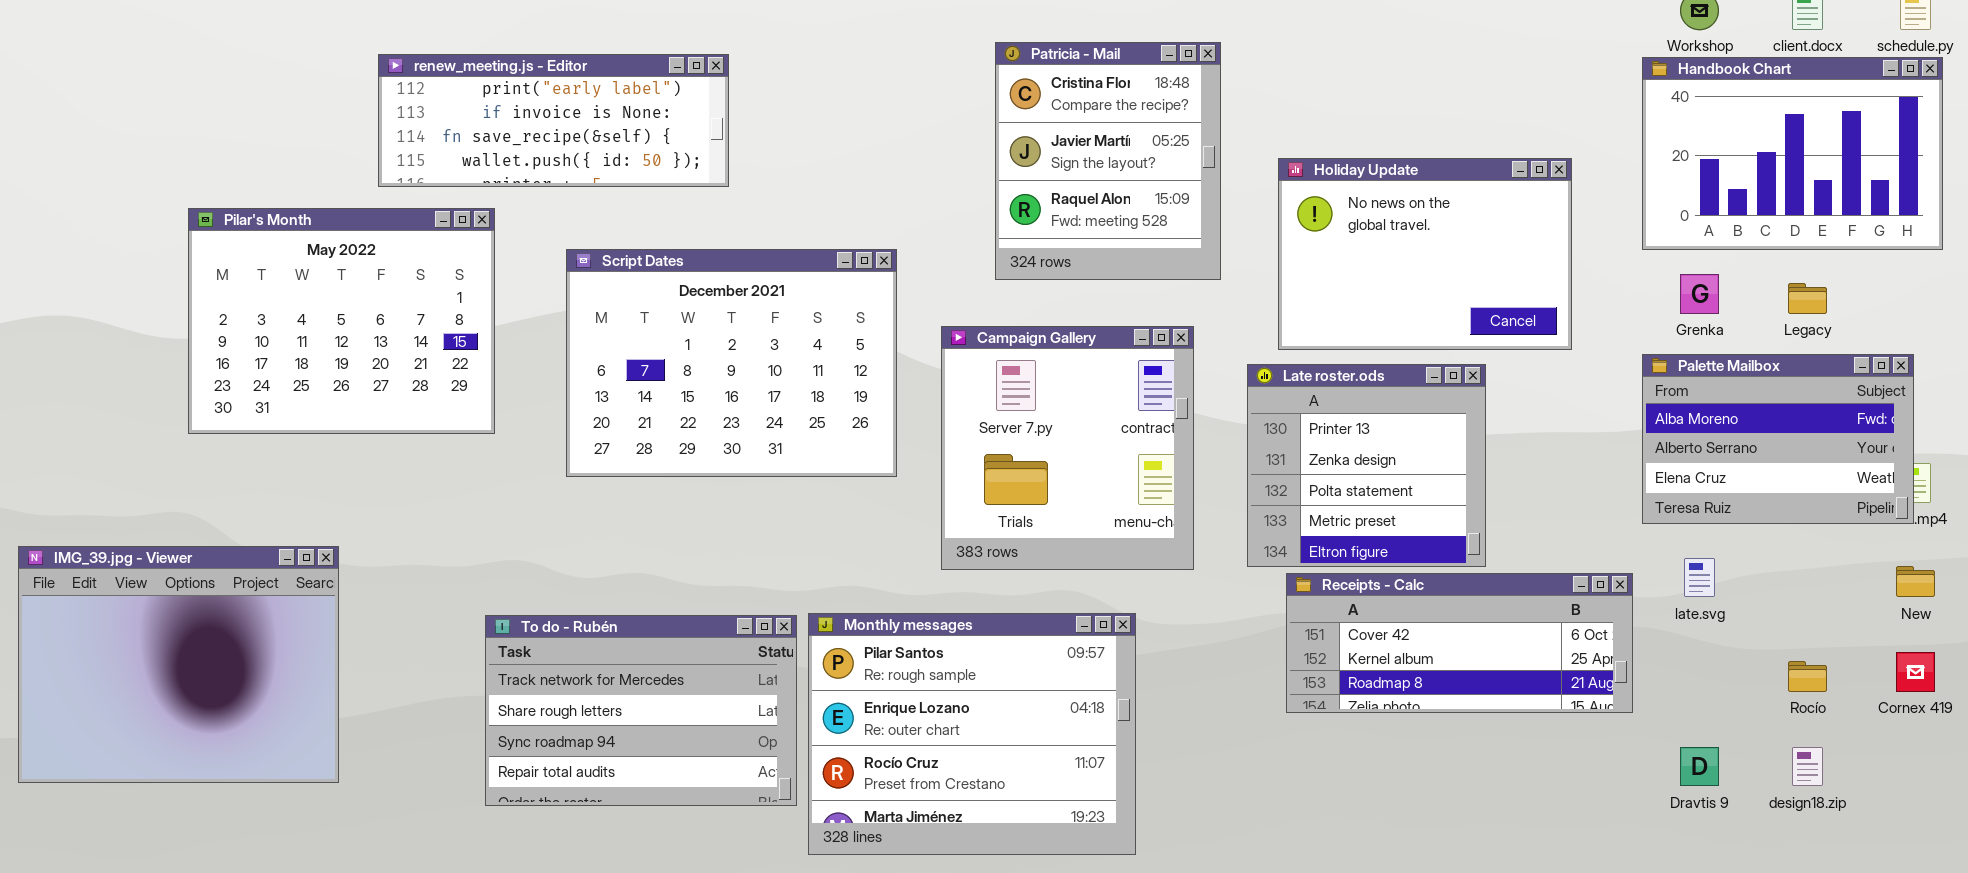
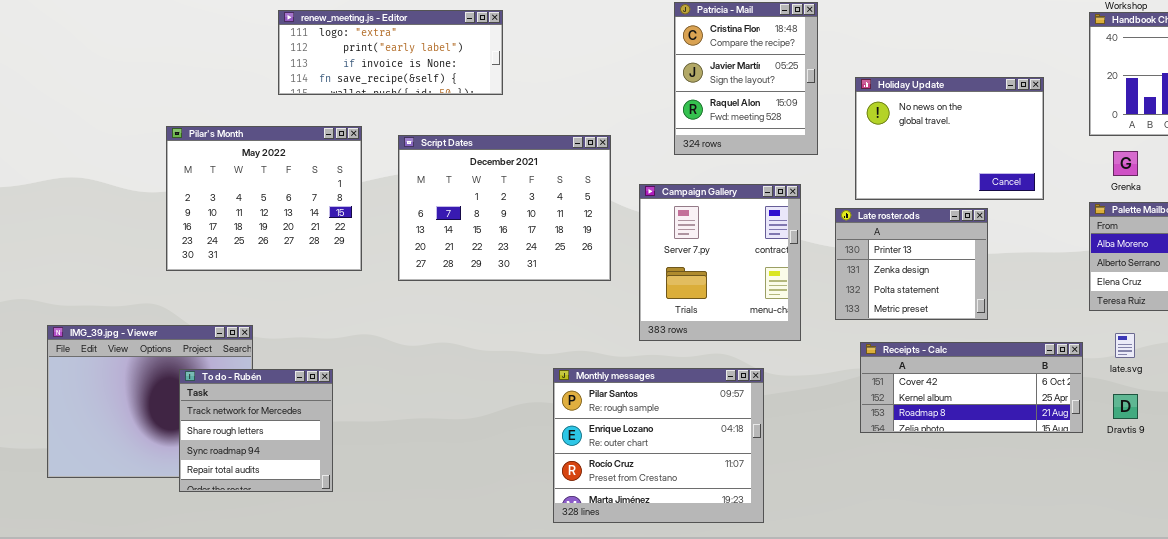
renew_meeting.js - Editor: [378,54,729,187] -> [278,10,503,95], scrolled up 1 row
Pilar's Month: [188,208,495,434] -> [166,126,362,271], moved
Late roster.ods: [1247,364,1486,567] -> [835,208,988,320], resized
To do - Rubén: [485,615,797,806] -> [179,369,333,492], moved, resized
Dravtis 9: [1680,747,1719,786] -> [1113,394,1138,419], moved

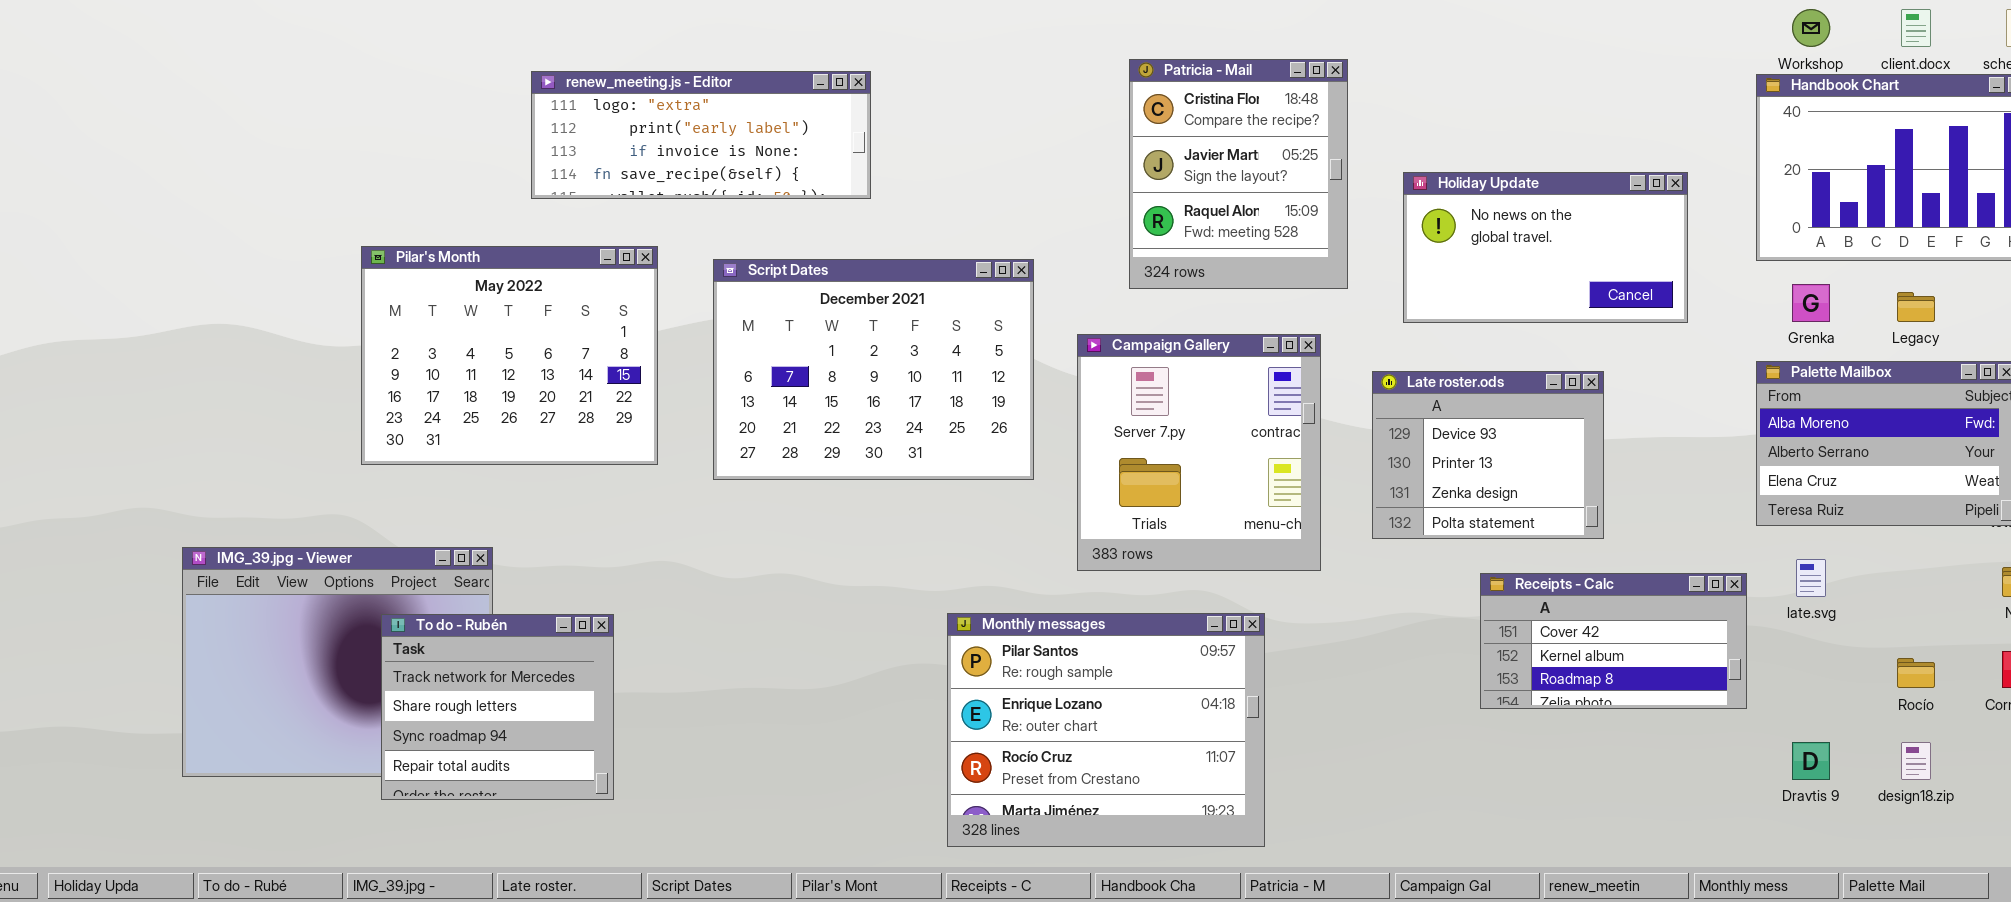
Holiday Update: [855,77,1044,200] -> [1403,172,1688,323], resized
Late roster.ods: [835,208,988,320] -> [1372,371,1604,539], scrolled up 1 row
Receipts - Calc: [860,342,1083,433] -> [1480,573,1747,709], resized
Dravtis 9: [1113,394,1138,419] -> [1792,742,1830,780], moved

